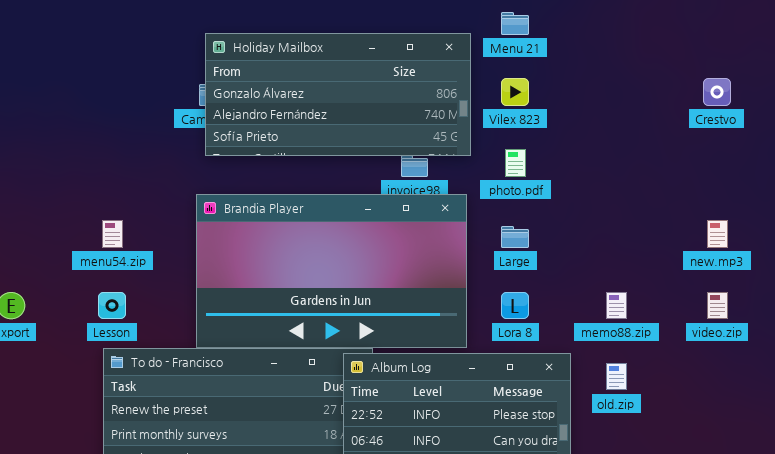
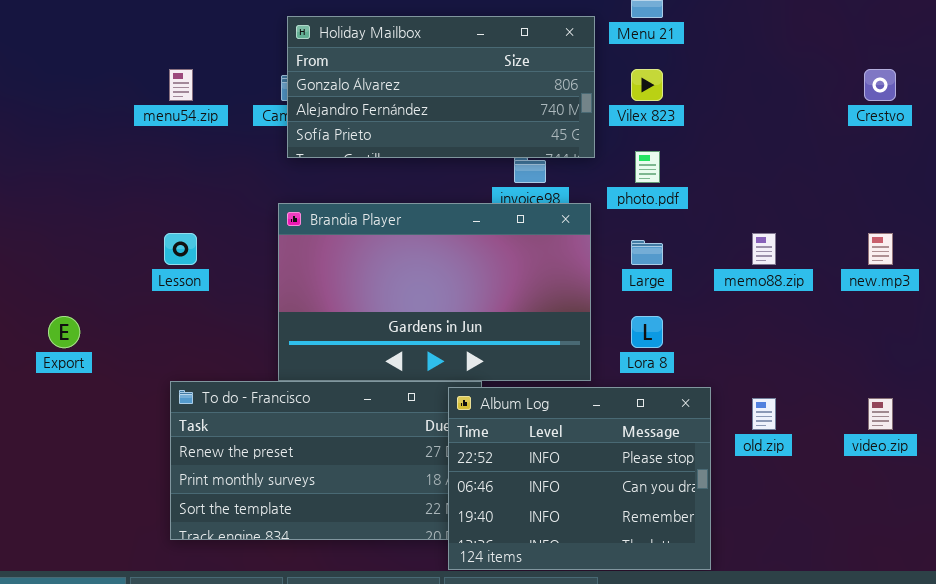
menu54.zip: [102,220,123,248] -> [169,69,193,101], moved
Lesson: [98,292,126,319] -> [164,233,197,265], moved
memo88.zip: [606,292,627,319] -> [752,233,776,265], moved
video.zip: [707,292,728,319] -> [868,398,893,430], moved

